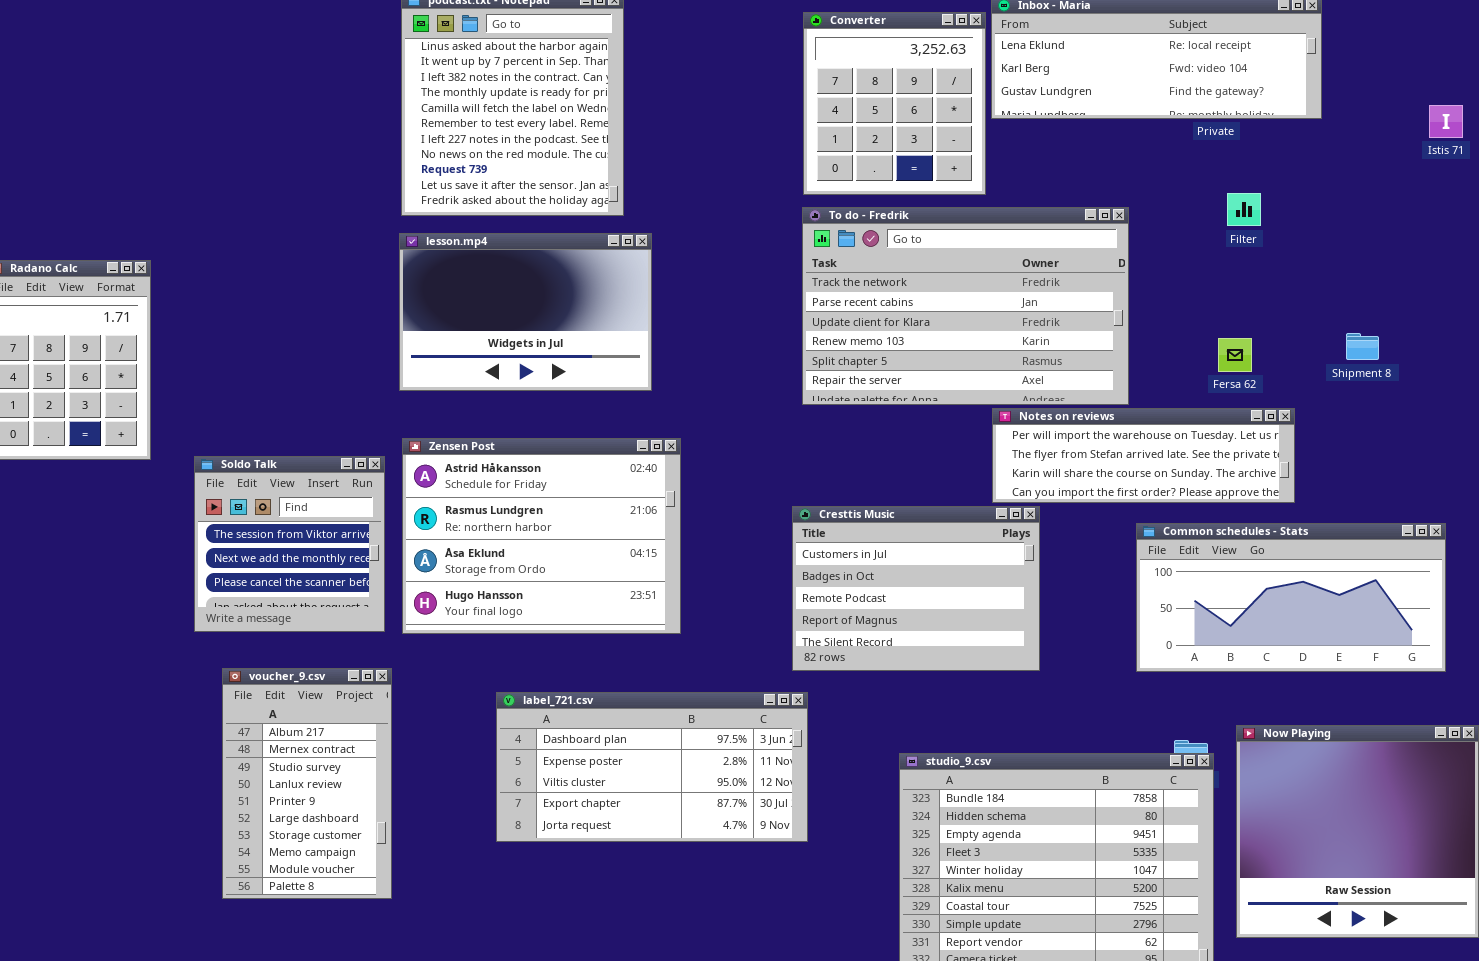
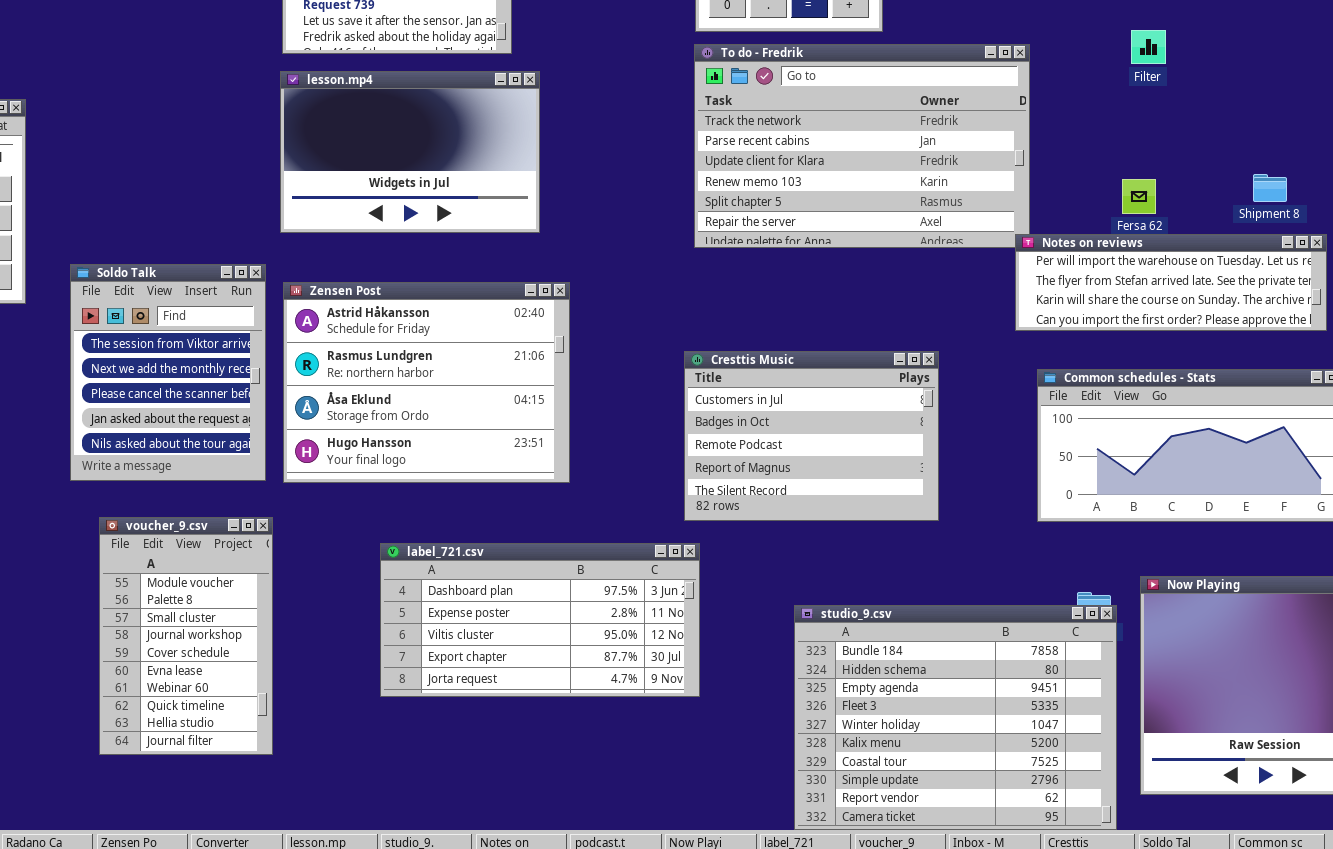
Notes on reviews: [992,408,1295,503] -> [1015,234,1327,331], moved
Soldo Talk: [194,456,385,632] -> [70,264,266,481], resized
voucher_9.csv: [222,668,392,899] -> [99,517,273,755], scrolled down 8 rows

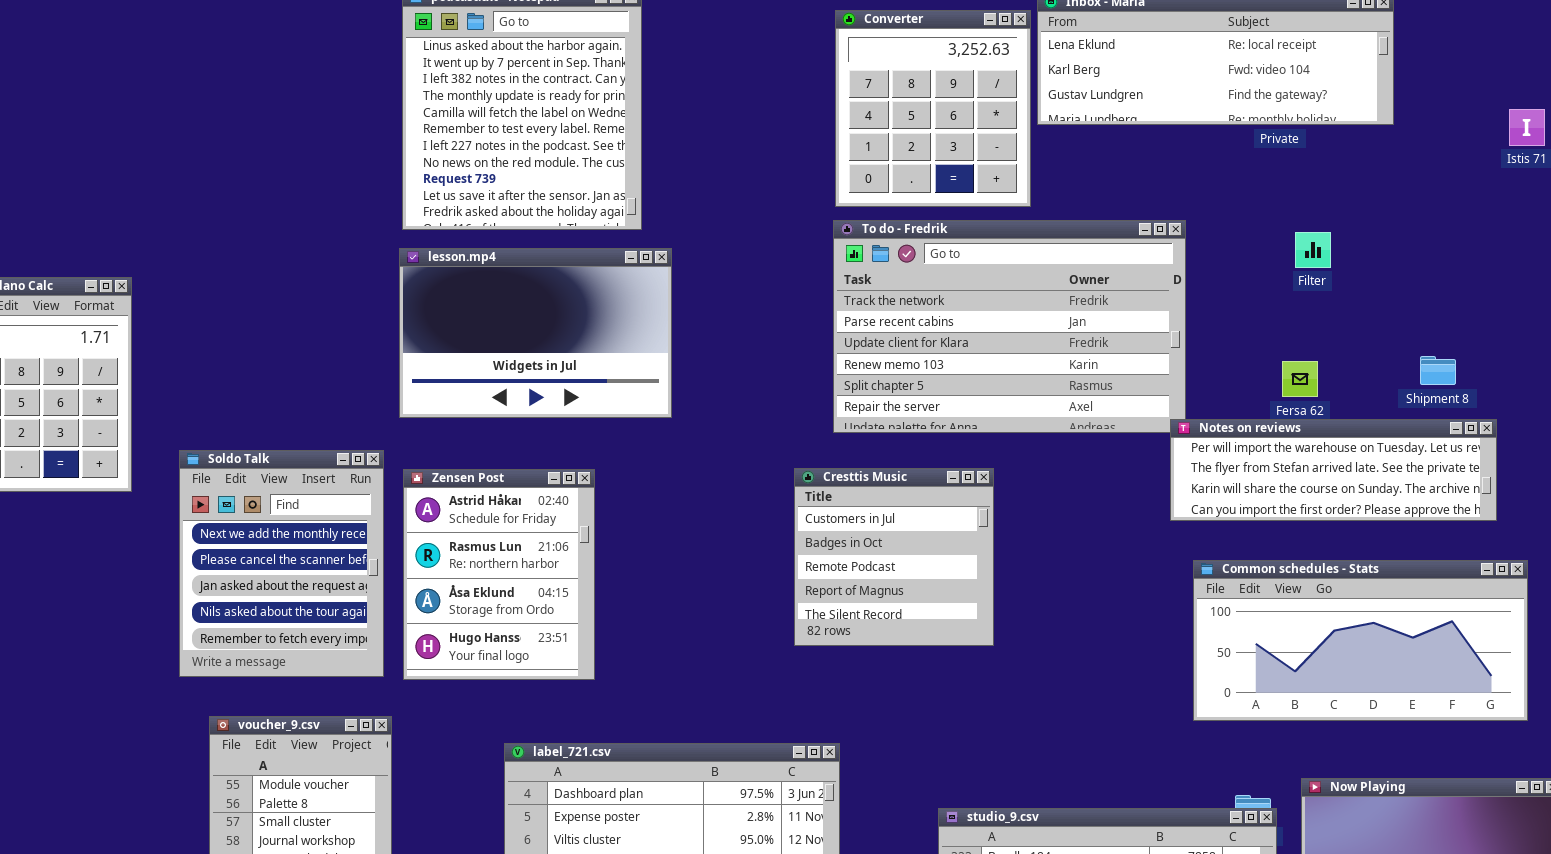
Filter: [1131,30,1166,64] -> [1295,232,1331,268], moved
Soldo Talk: [70,264,266,481] -> [179,450,384,677], scrolled down 1 row
Zensen Post: [283,282,570,483] -> [403,469,595,680], resized
Cresttis Music: [684,351,939,521] -> [794,468,994,646], moved, resized

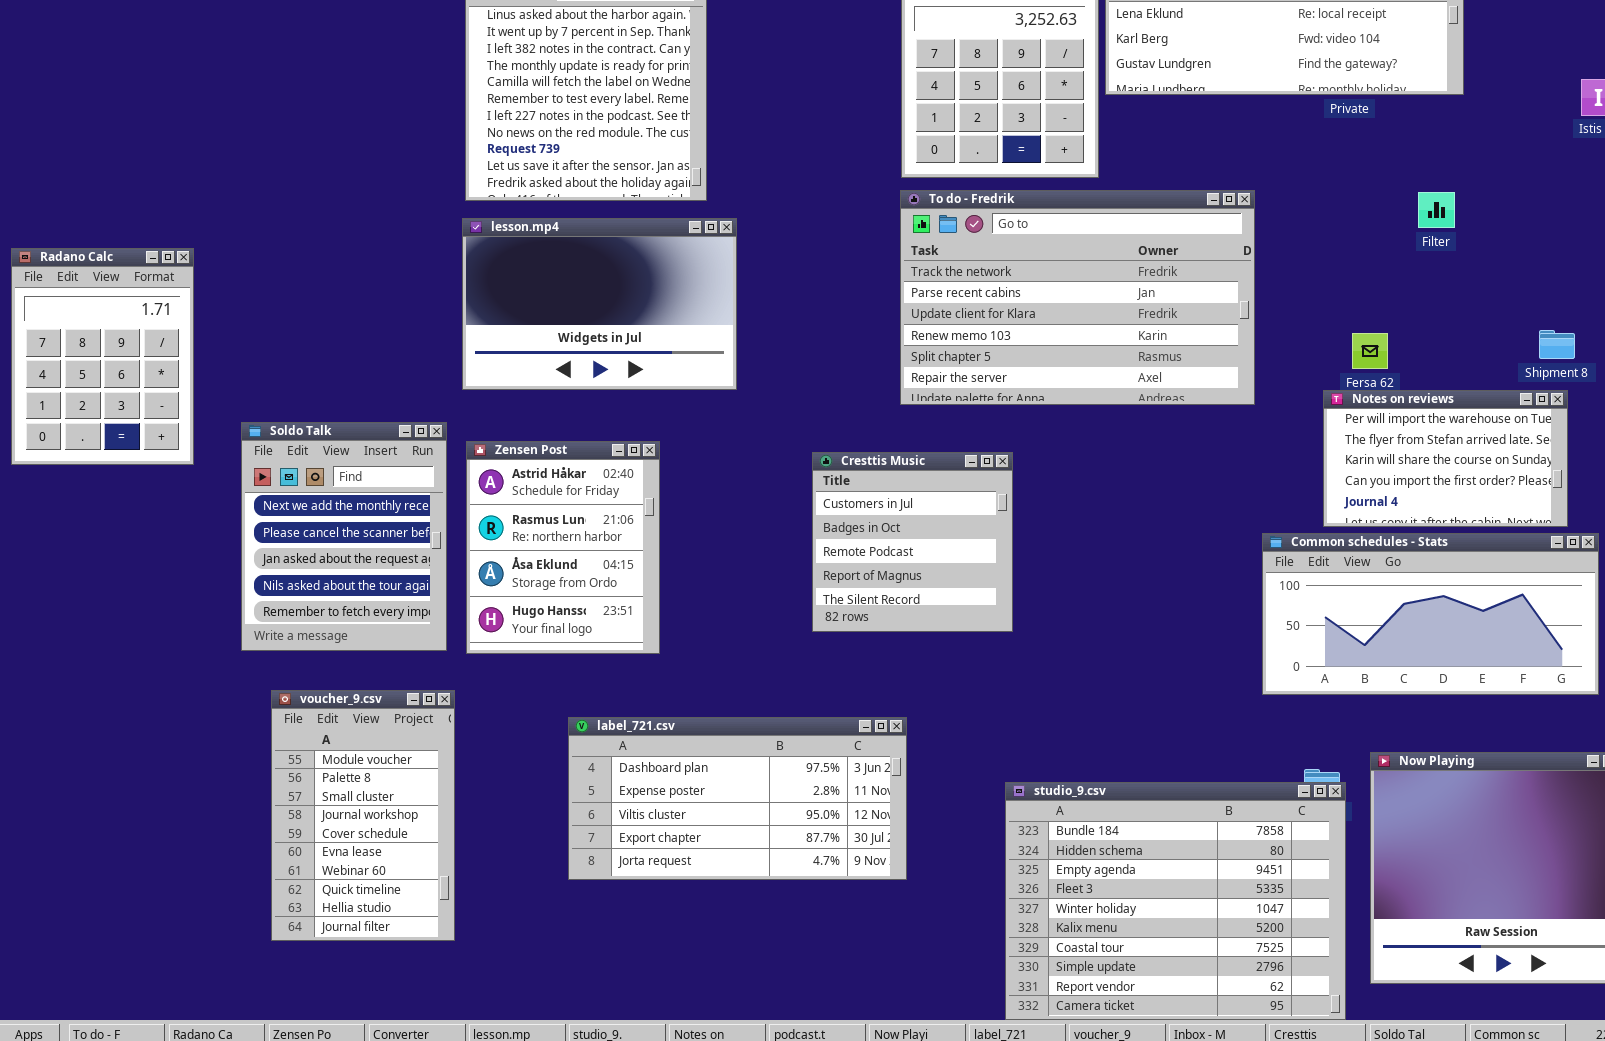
Filter: [1295,232,1331,268] -> [1418,192,1455,228], moved
Shipment 8: [1420,356,1456,385] -> [1539,330,1575,359], moved
Notes on reviews: [1170,419,1497,521] -> [1323,390,1568,527], resized
Cresttis Music: [794,468,994,646] -> [812,452,1013,632], moved

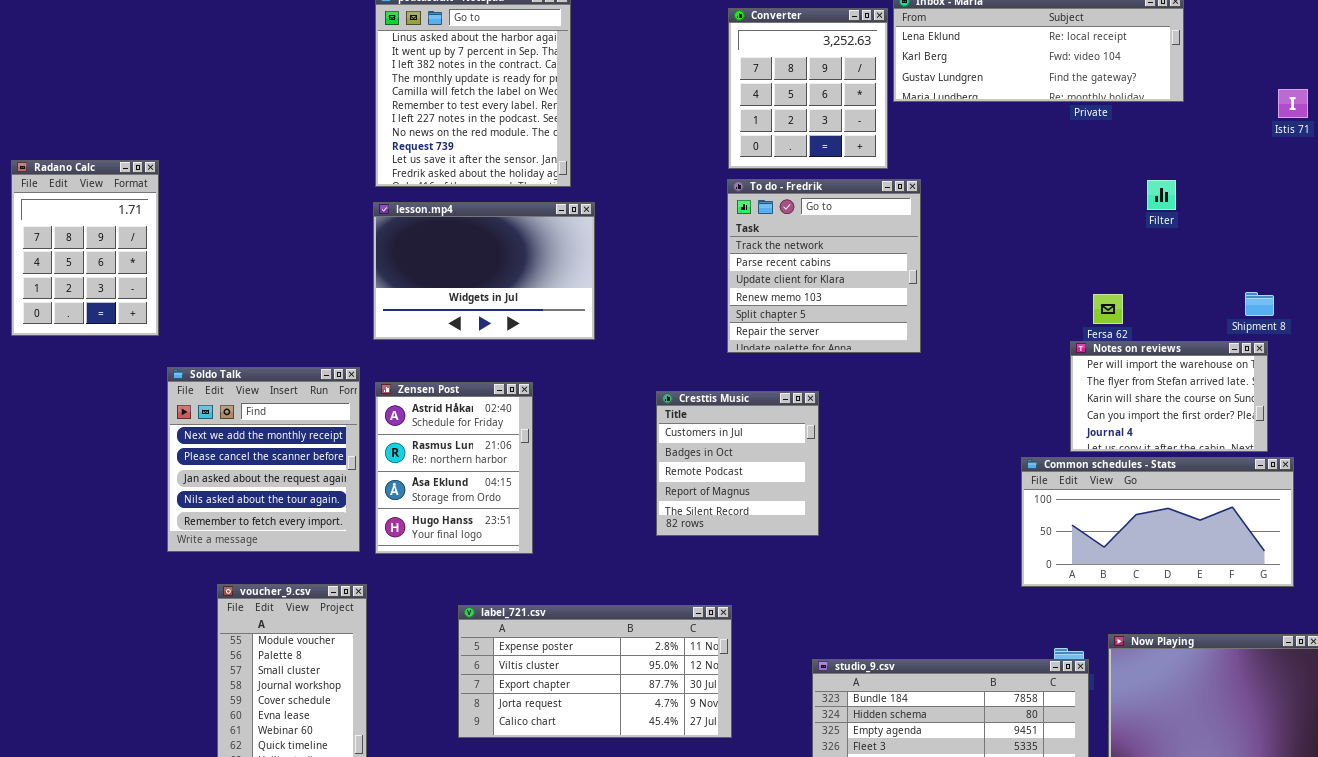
To do - Fredrik: [900,190,1255,405] -> [727,179,921,353], resized
Radano Calc: [11,248,194,465] -> [11,160,159,336], moved
Soldo Talk: [241,422,447,651] -> [167,367,360,552], resized
label_721.csv: [568,717,907,880] -> [458,605,732,738], scrolled down 1 row

